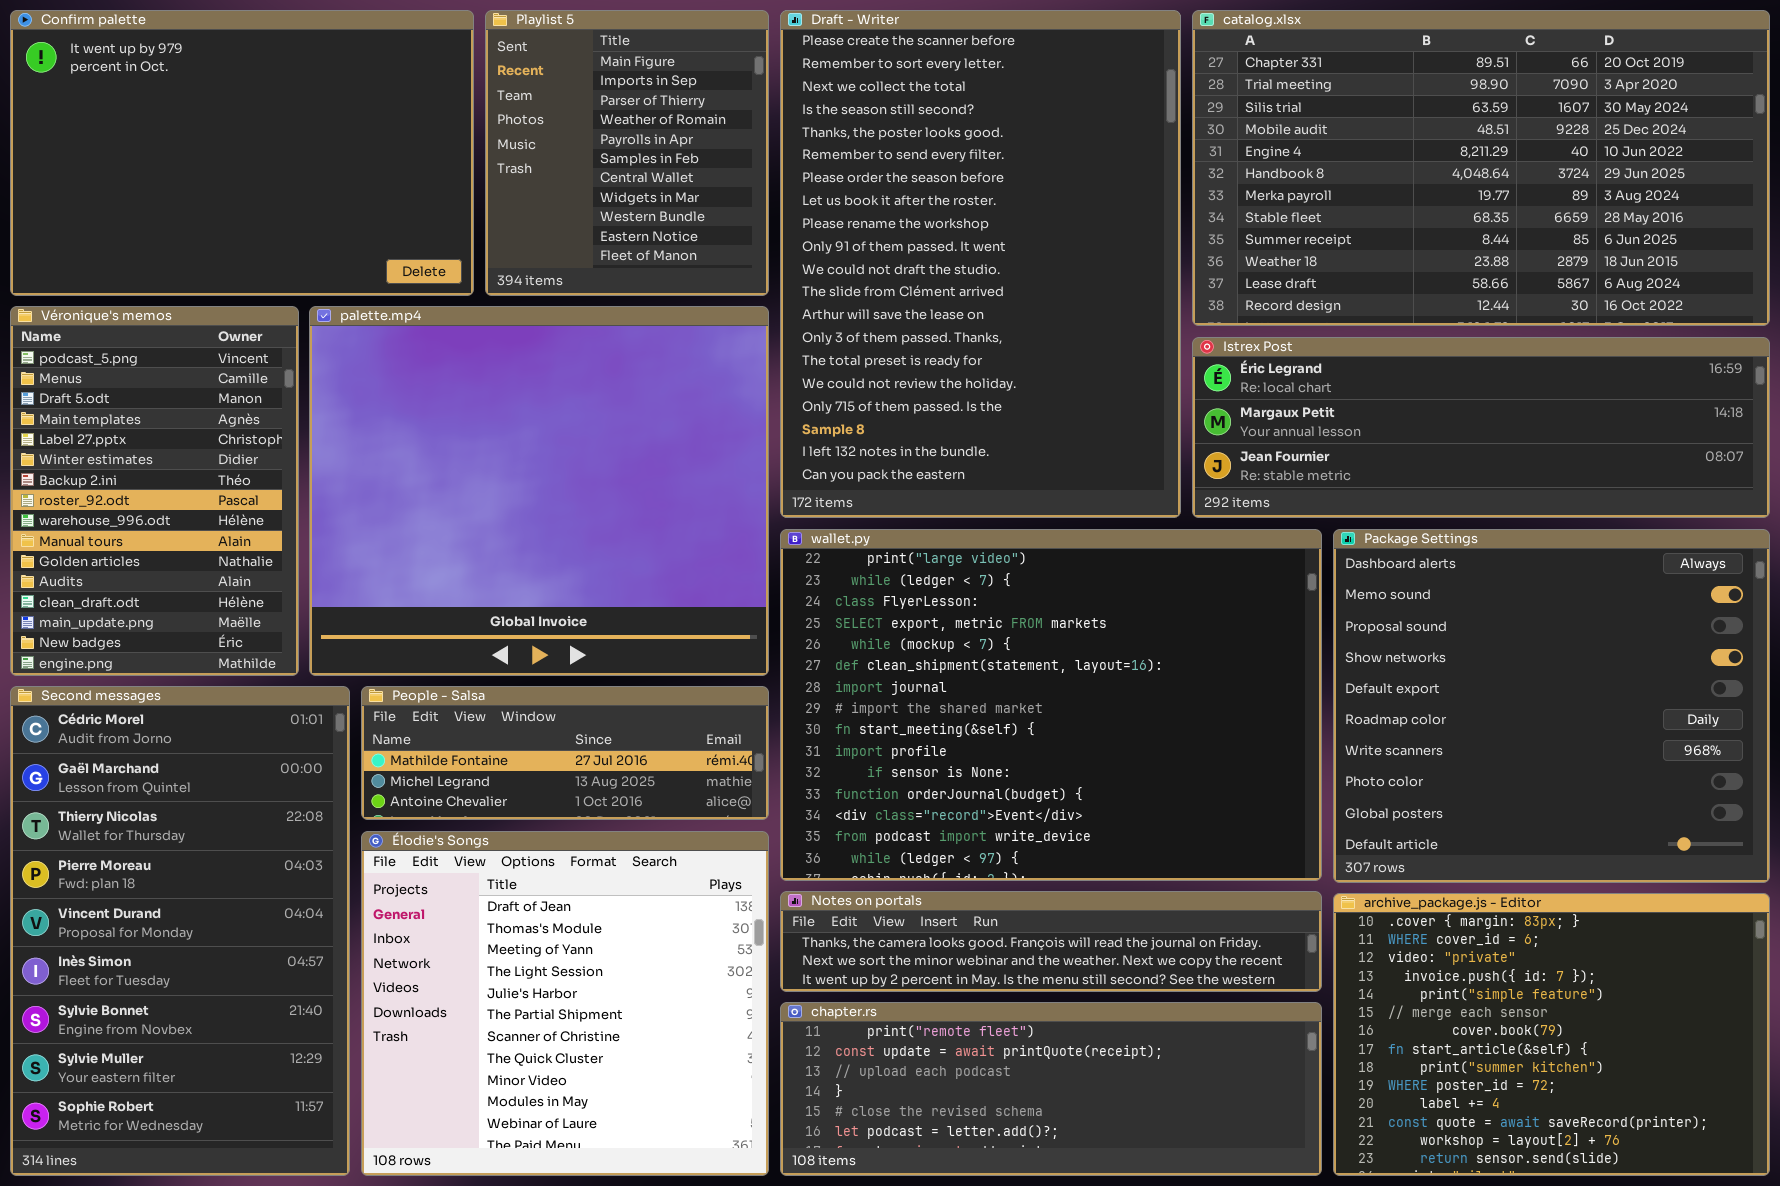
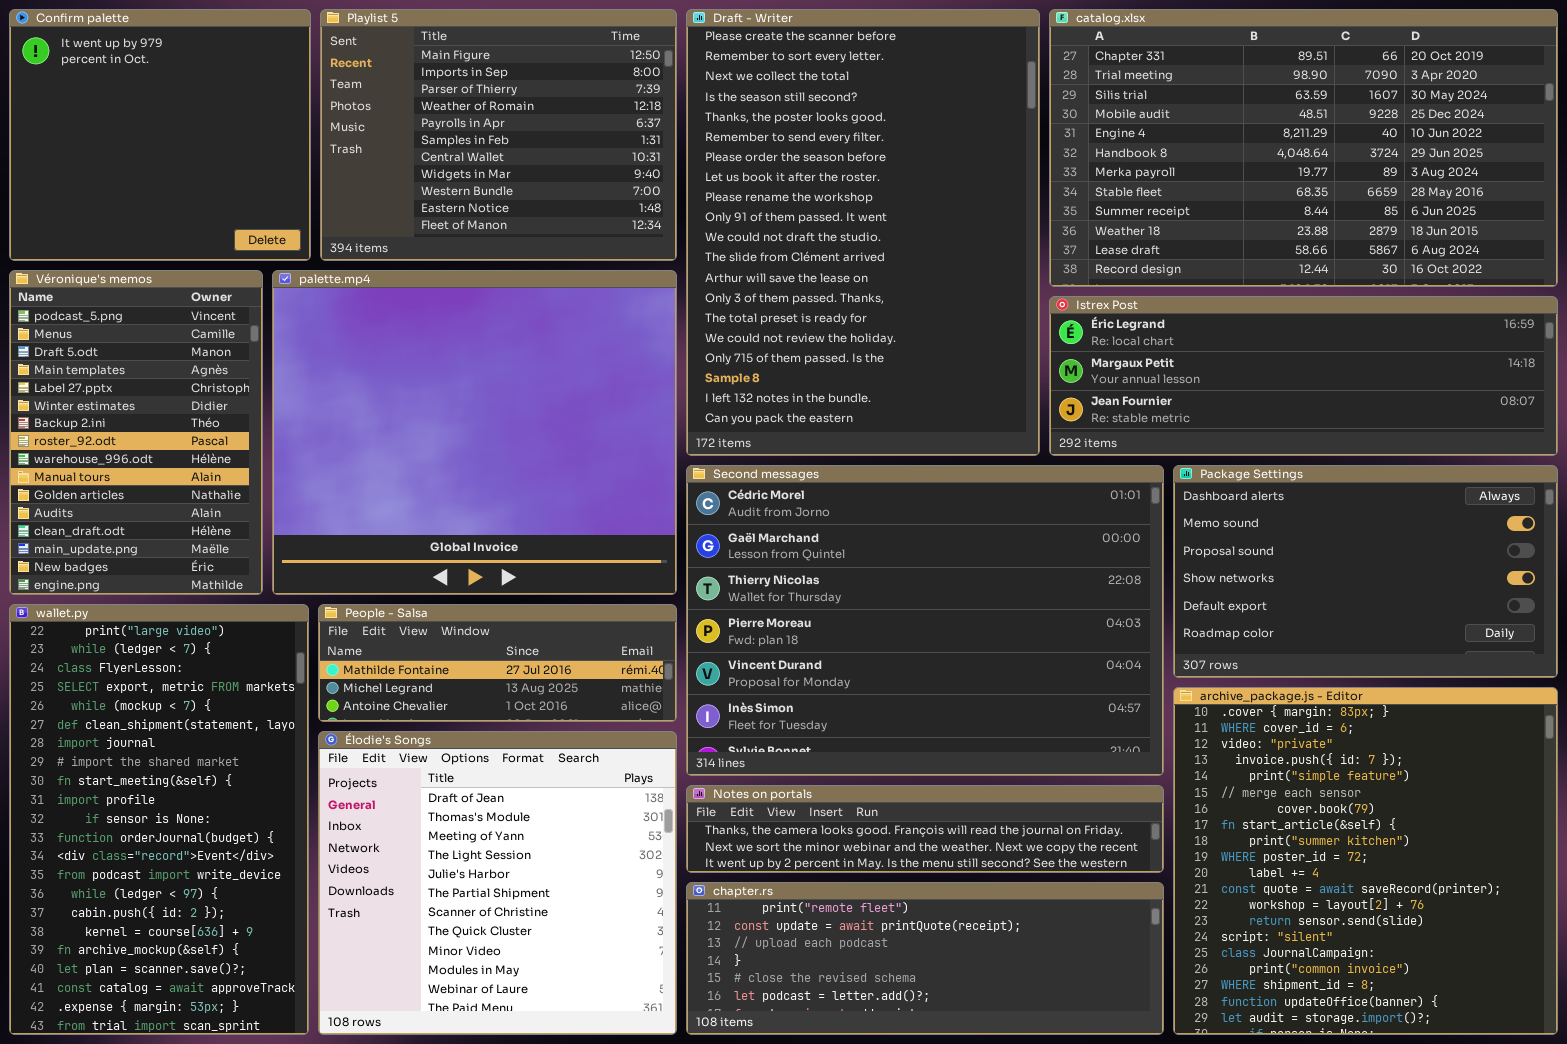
Confirm palette: [10,10,474,296] -> [9,9,311,261], resized
Playlist 5: [485,10,769,296] -> [320,9,677,261], resized
wallet.py: [780,529,1322,881] -> [9,604,309,1035], moved, resized
Package Settings: [1333,529,1770,883] -> [1173,465,1558,678], resized
Second messages: [10,686,350,1176] -> [686,465,1164,776], moved, resized
archive_package.js - Editor: [1333,893,1770,1176] -> [1173,687,1558,1035], resized

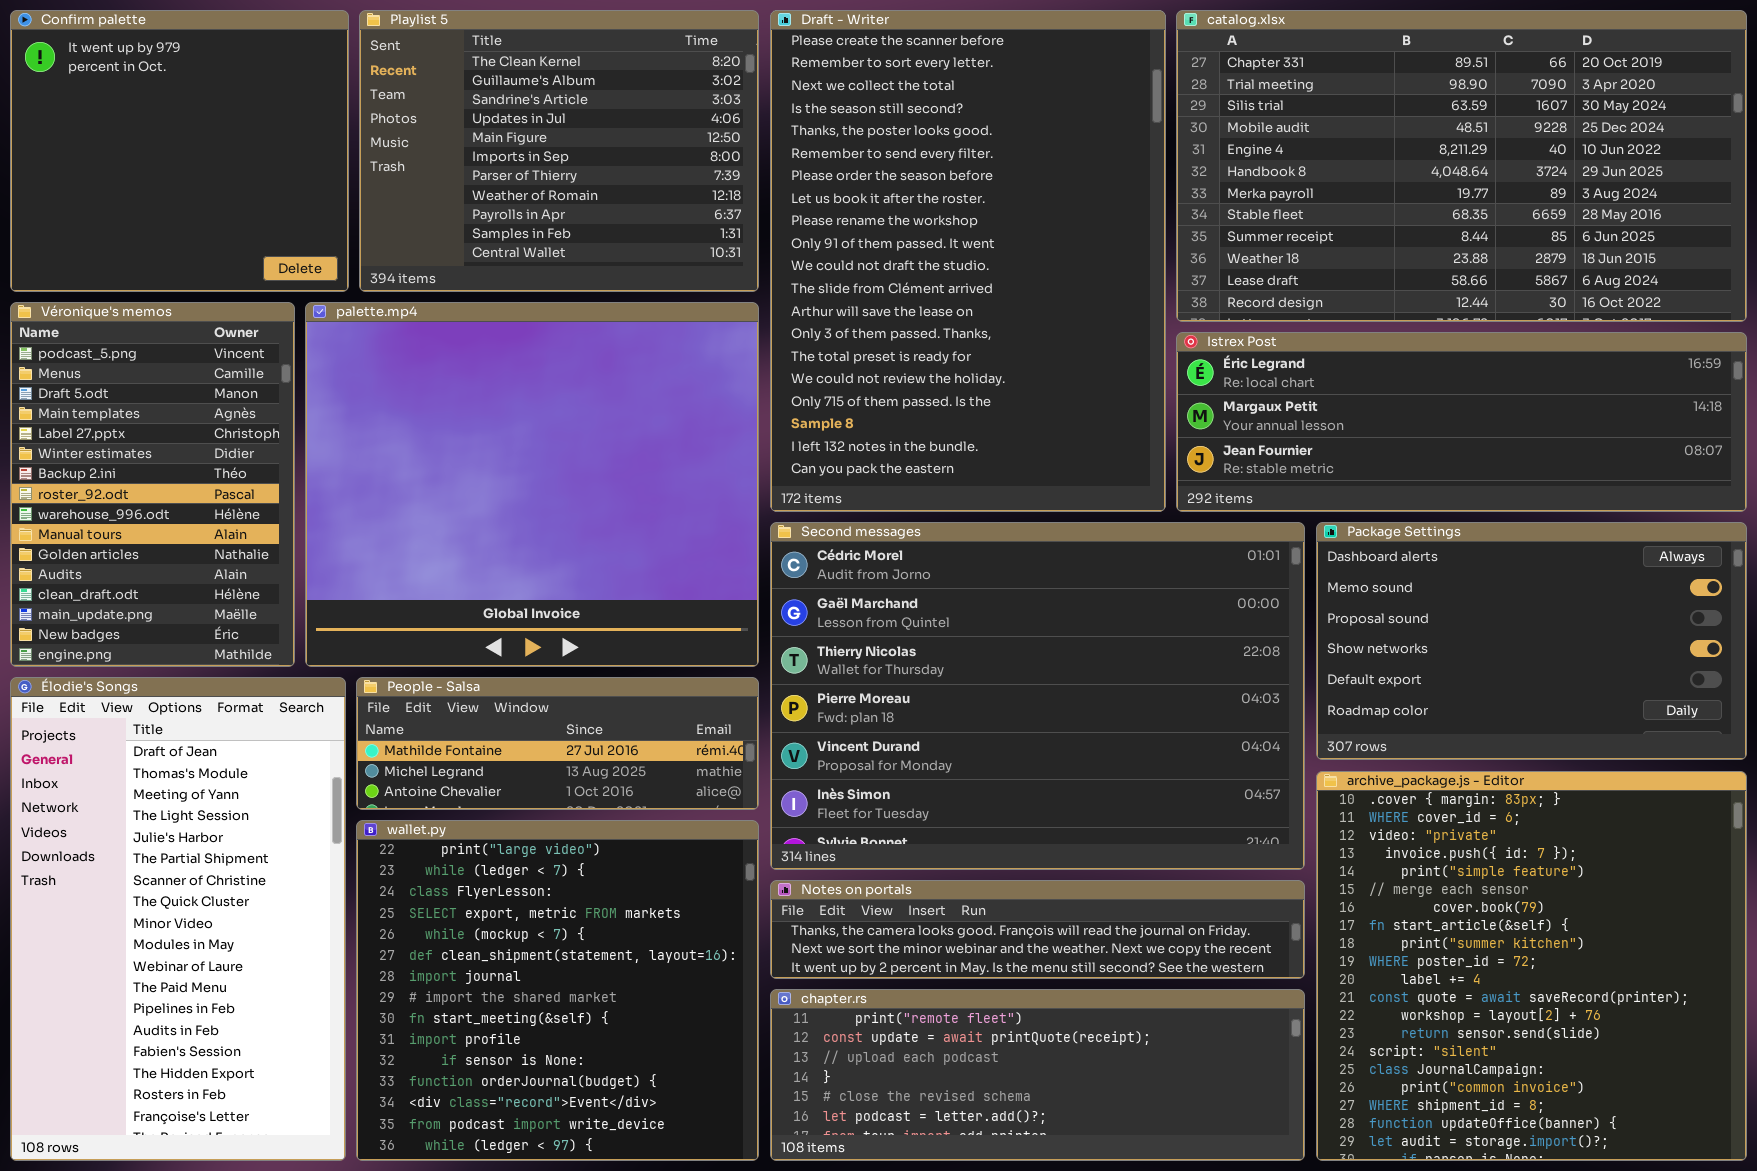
Playlist 5: [320,9,677,261] -> [359,10,759,292], scrolled up 4 rows
wallet.py: [9,604,309,1035] -> [356,820,759,1161], moved, resized
Élodie's Songs: [318,731,677,1035] -> [10,677,346,1161], moved, resized

